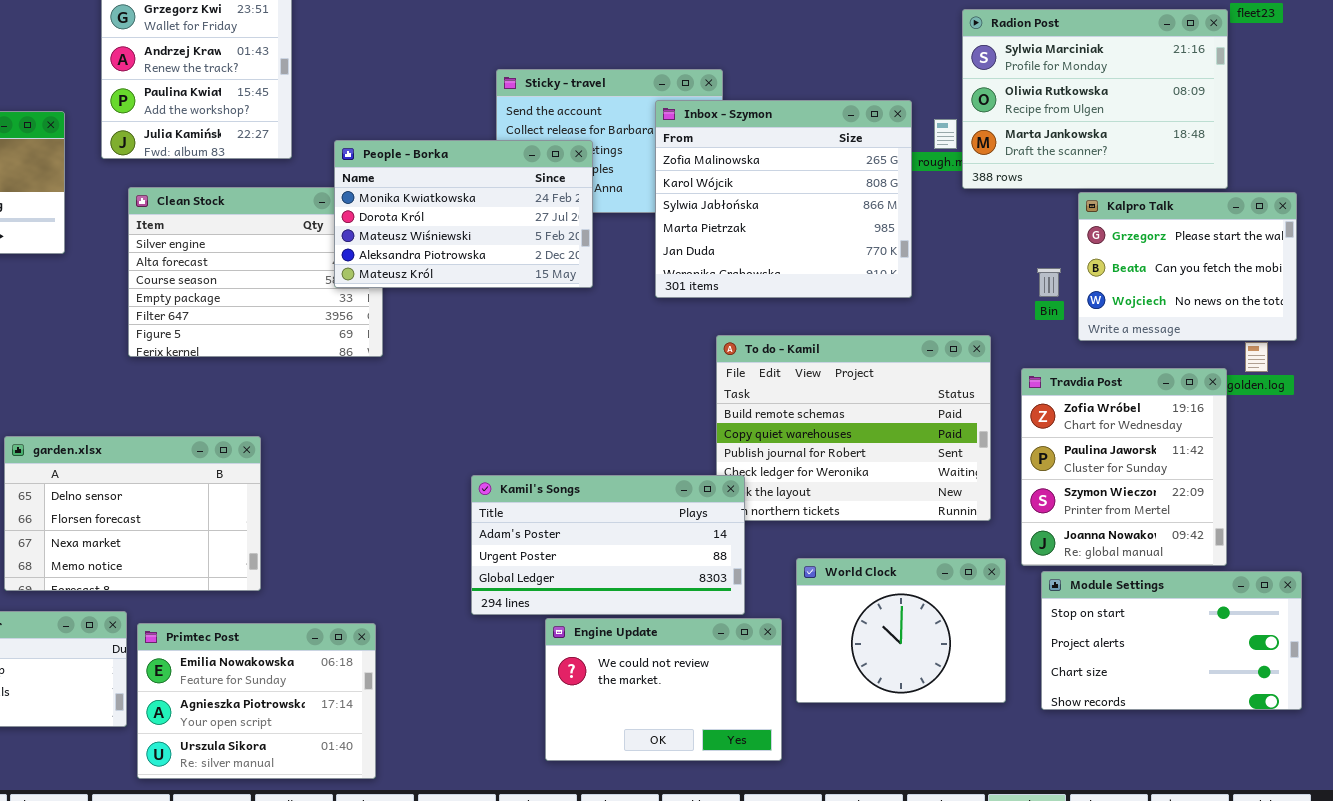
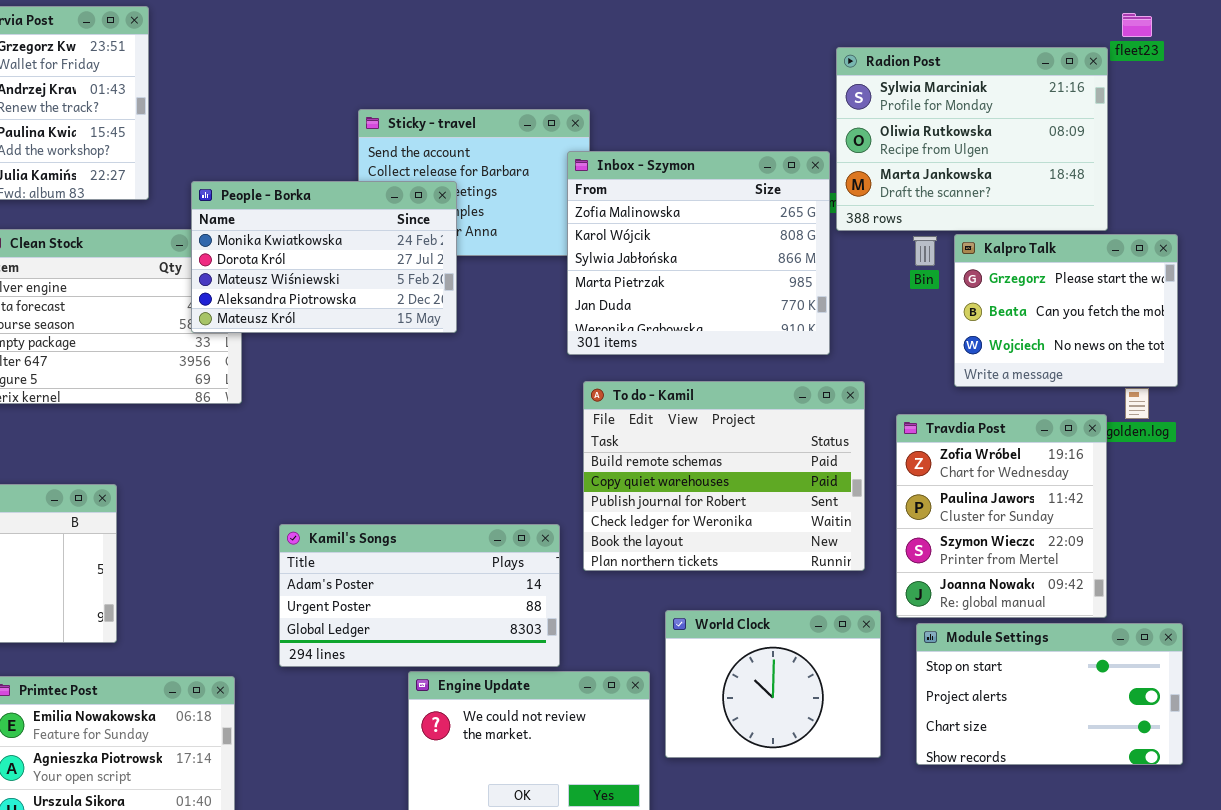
Inbox - Szymon: [655,100,912,298] -> [567,151,830,355], moved
Bin: [1037,268,1061,297] -> [913,236,937,266], moved
Kamil's Songs: [471,475,745,615] -> [279,524,560,667], moved

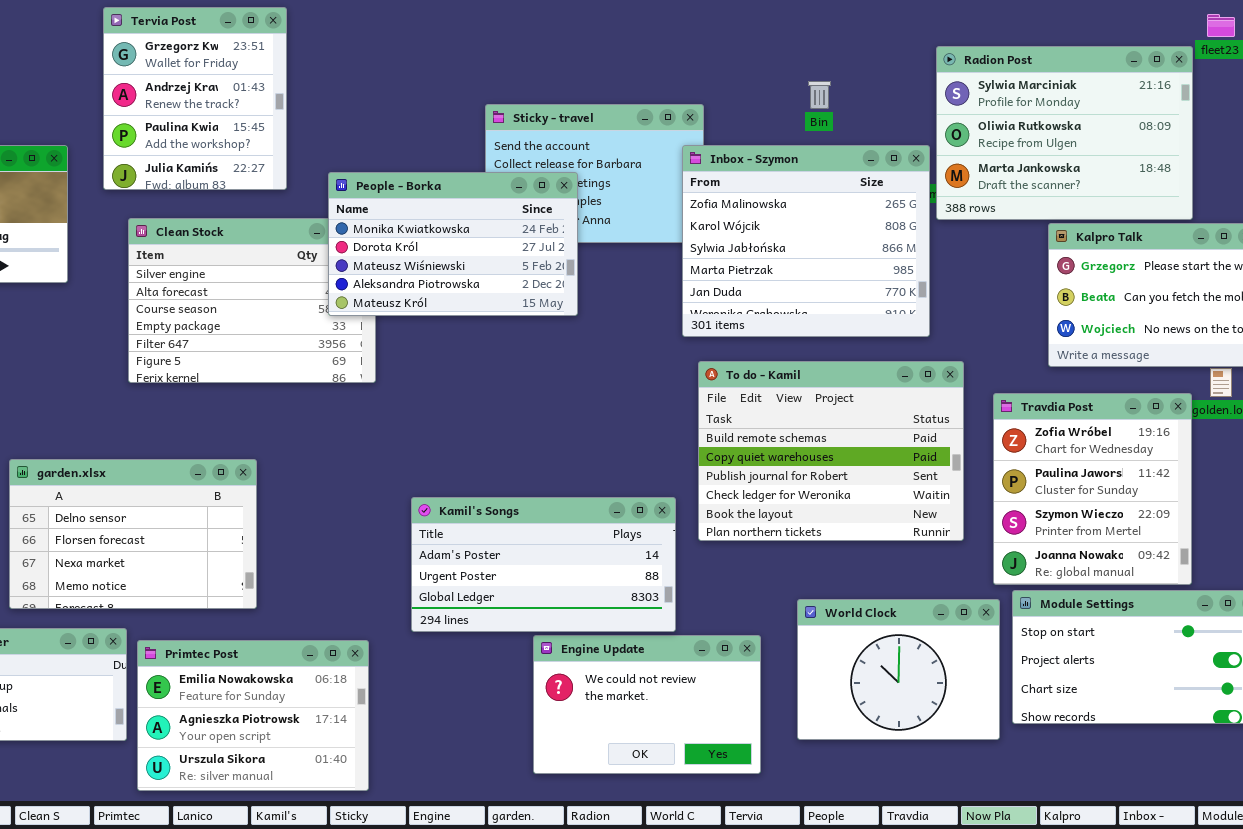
Bin: [913,236,937,266] -> [808,81,831,109], moved
World Clock: [665,610,881,758] -> [797,599,1000,740], moved

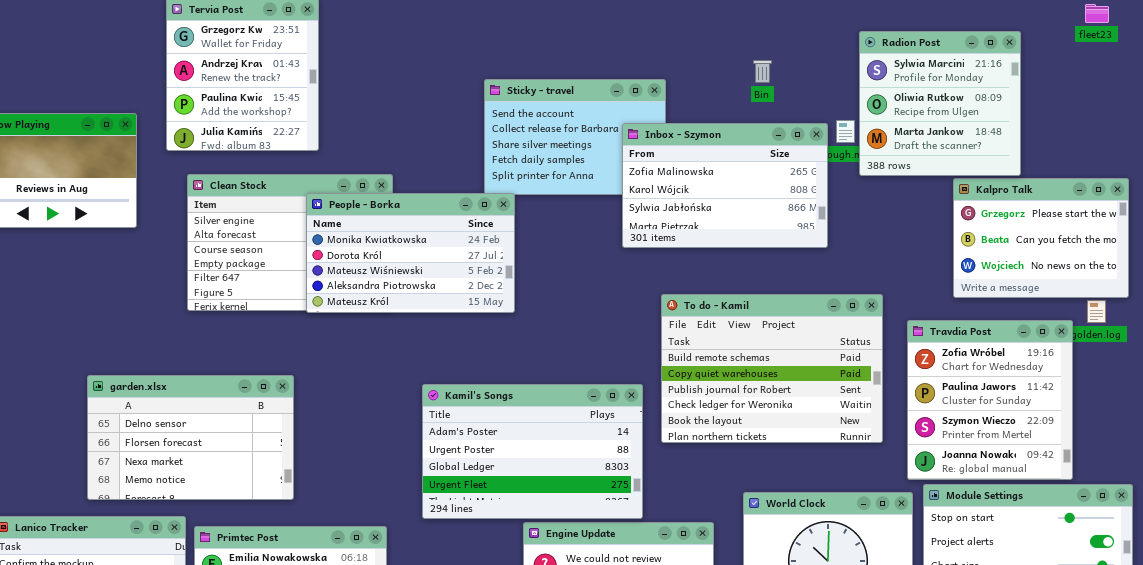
Radion Post: [936,46,1193,220] -> [859,31,1021,176], resized
Inbox - Szymon: [682,145,930,337] -> [622,123,828,248], moved, resized
People - Borka: [328,172,578,316] -> [306,193,515,313], moved
Kamil's Songs: [411,497,676,632] -> [422,384,643,519], resized

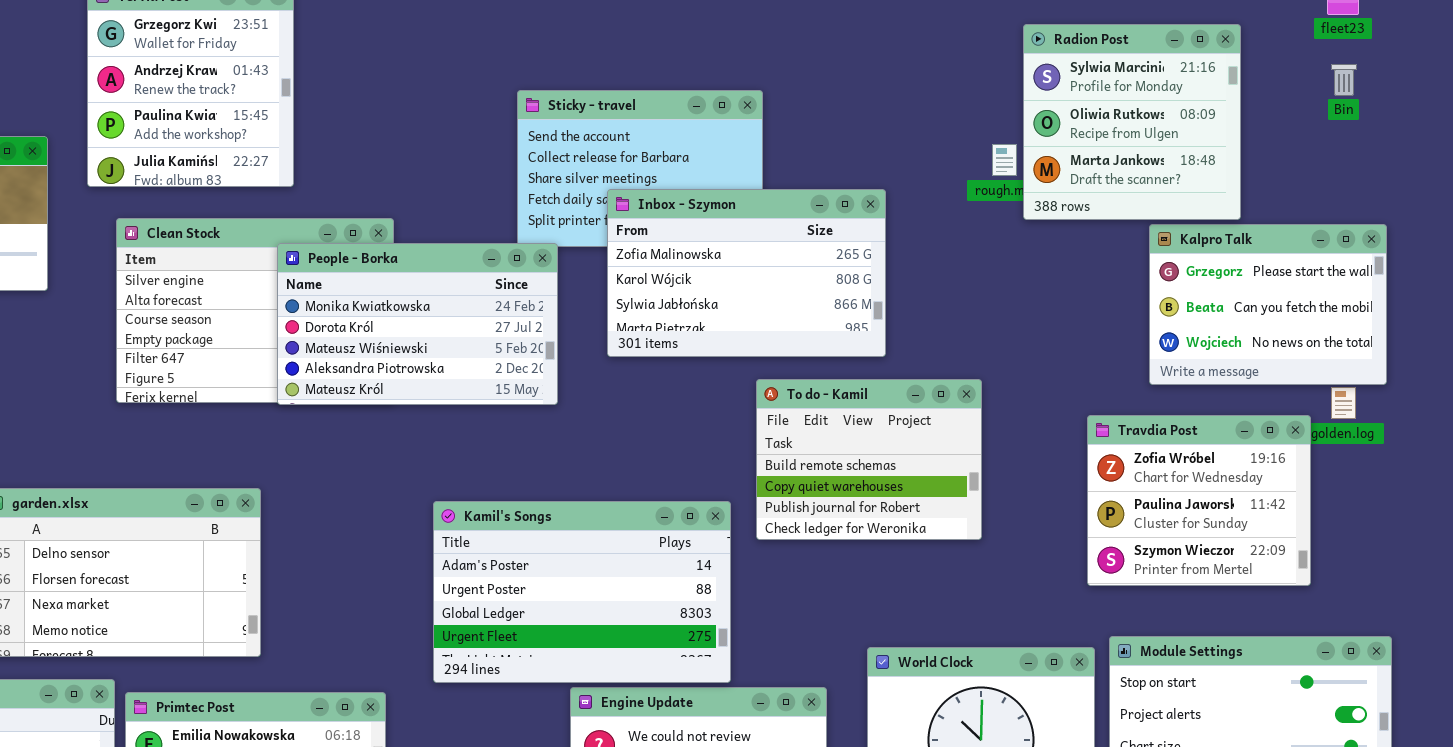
Bin: [753,60,772,83] -> [1331,64,1357,96], moved
Inbox - Szymon: [622,123,828,248] -> [607,189,886,357], moved
To do - Kamil: [661,294,883,443] -> [756,379,982,540], resized
Travdia Post: [907,320,1073,480] -> [1087,415,1311,586], resized

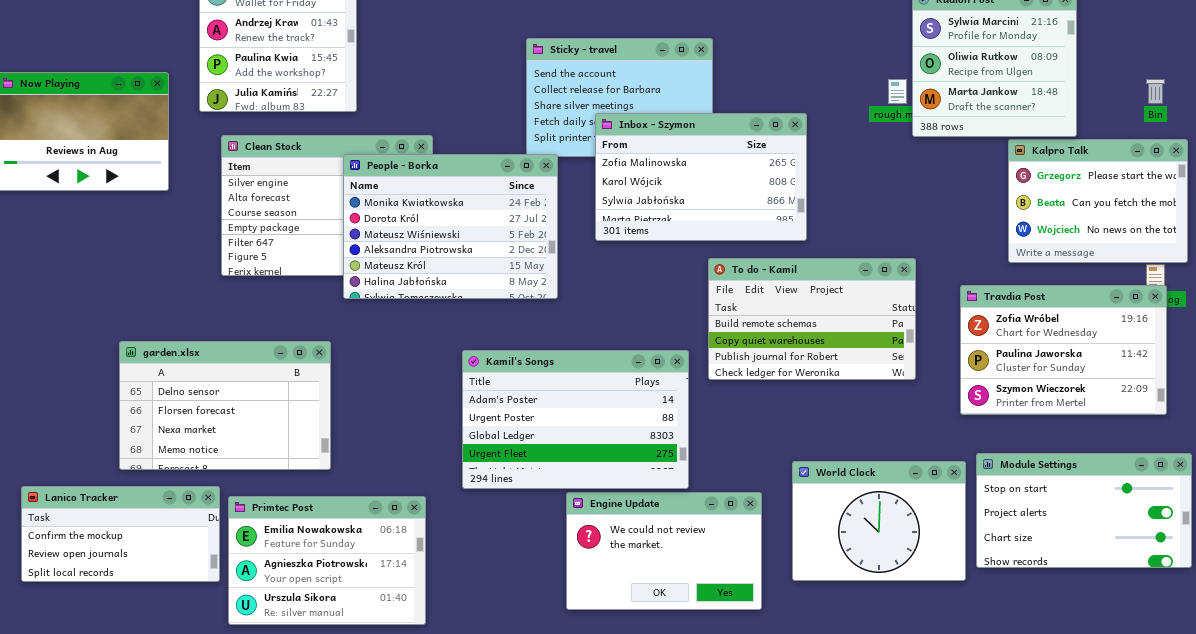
Bin: [1331,64,1357,96] -> [1146,79,1165,104], moved
People - Borka: [277,243,558,405] -> [343,154,558,299], resized
To do - Kamil: [756,379,982,540] -> [708,258,916,380], resized
Travdia Post: [1087,415,1311,586] -> [960,285,1167,415], resized

